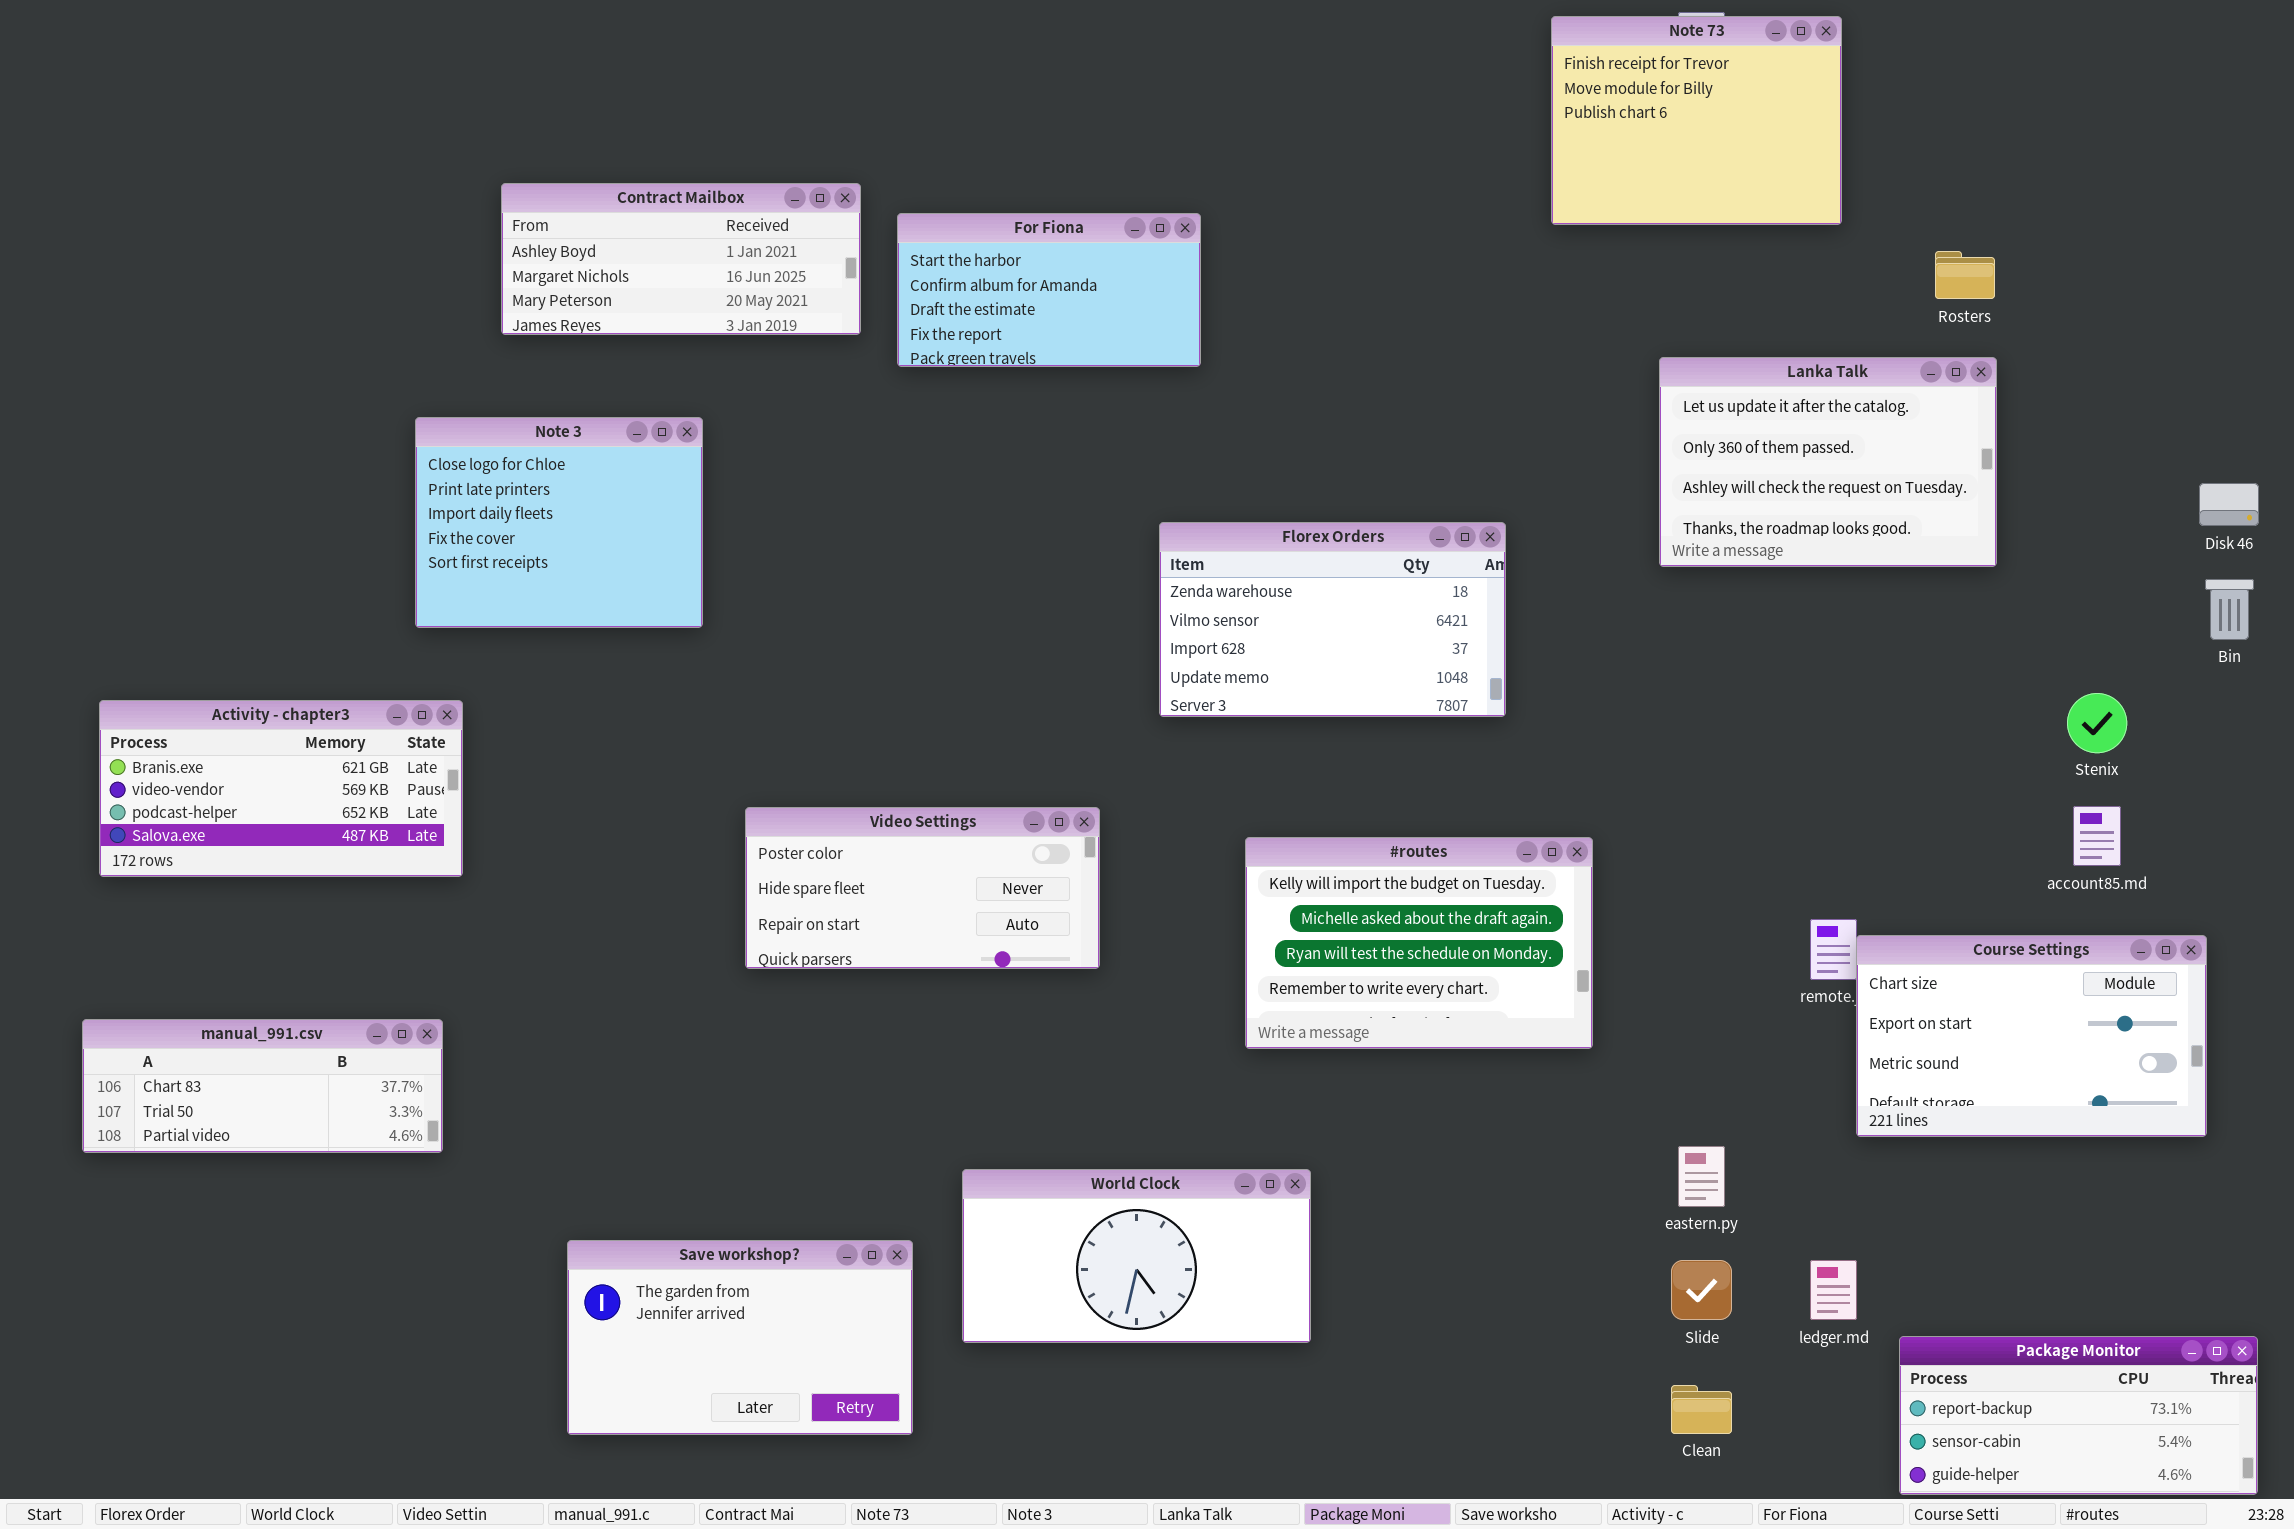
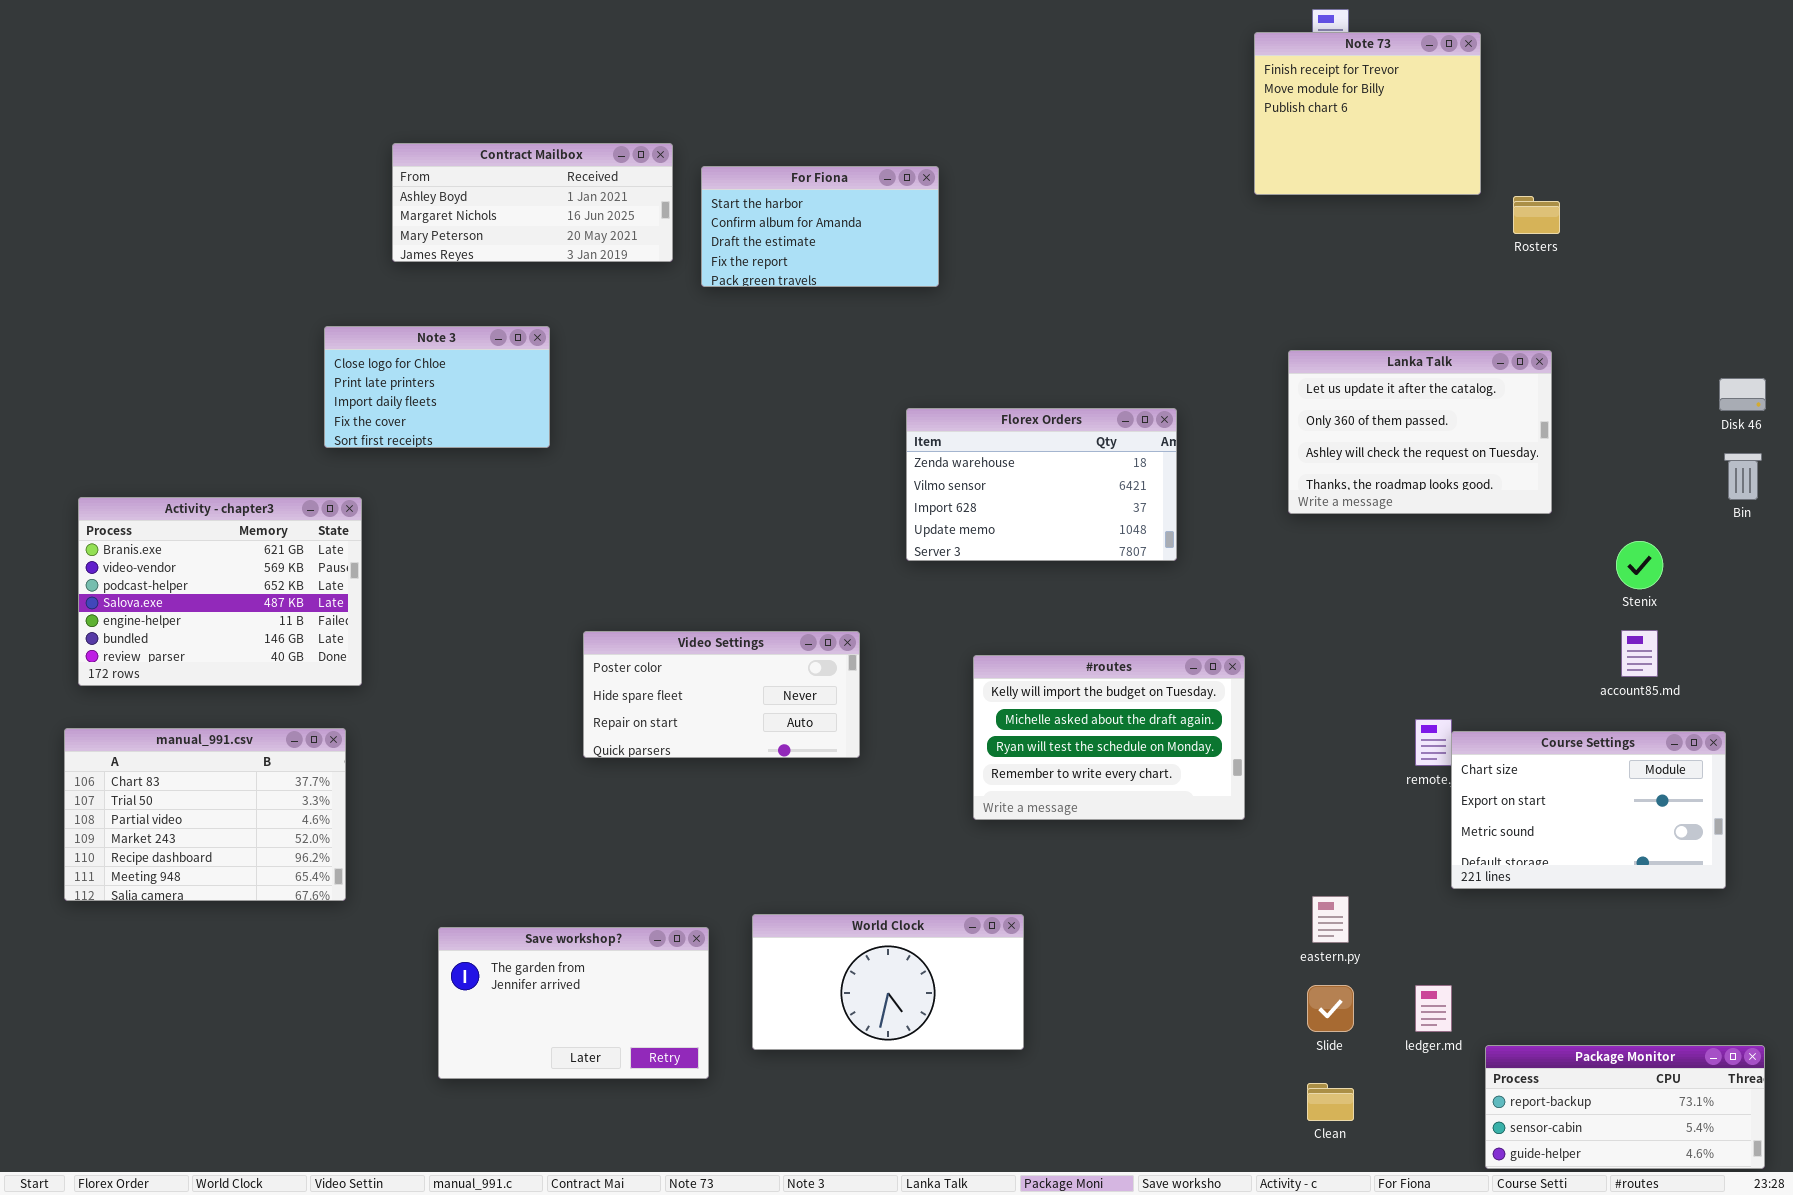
Note 73: [1551,16,1842,225] -> [1254,32,1481,195], moved
Lanka Talk: [1659,357,1997,567] -> [1288,350,1552,514], moved
Note 3: [415,417,703,628] -> [324,326,550,448], resized
Activity - chapter3: [99,700,463,877] -> [78,497,362,686], resized
manual_991.csv: [82,1019,443,1153] -> [64,728,346,901], resized
Save workshop?: [567,1240,913,1435] -> [438,927,709,1079], moved

